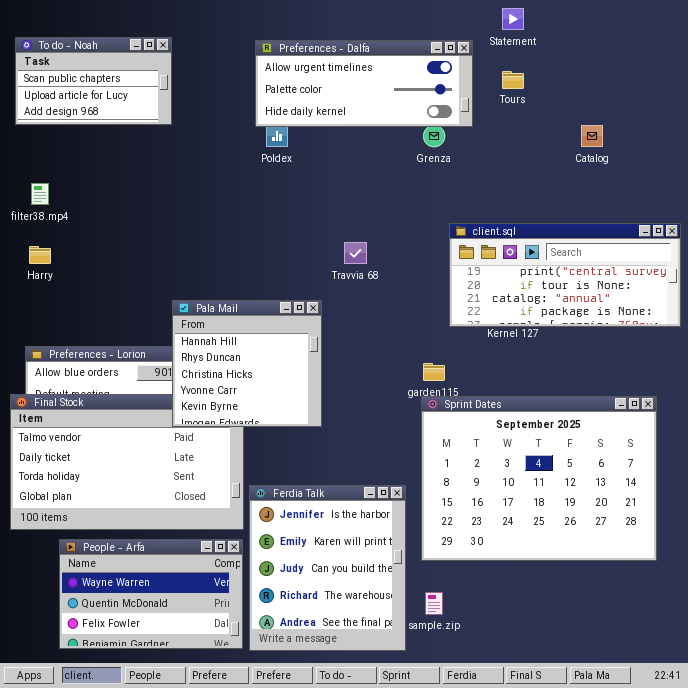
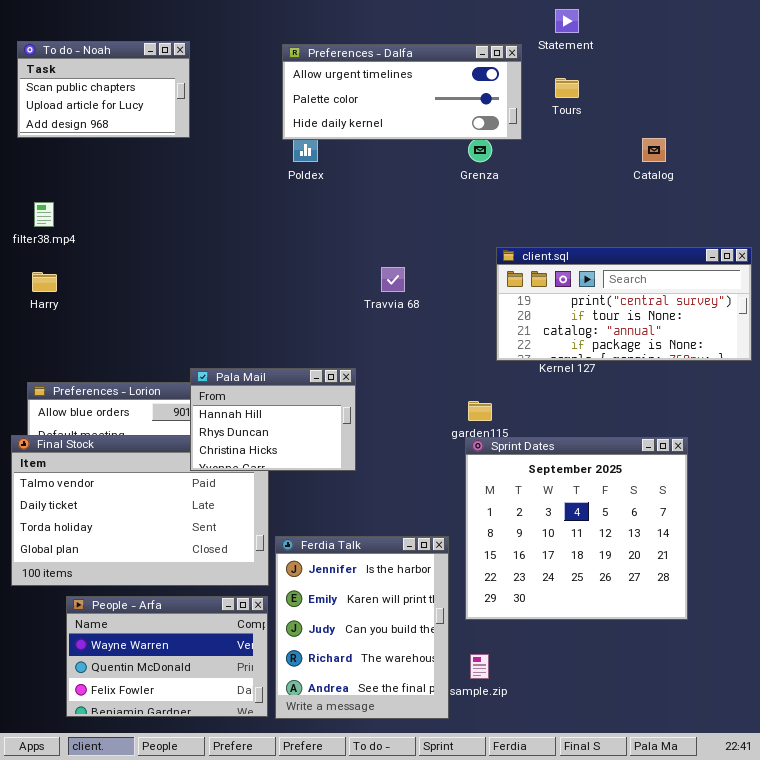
Pala Mail: [172,300,322,427] -> [190,368,356,471], resized
Sprint Dates: [421,396,657,561] -> [465,437,688,620], resized

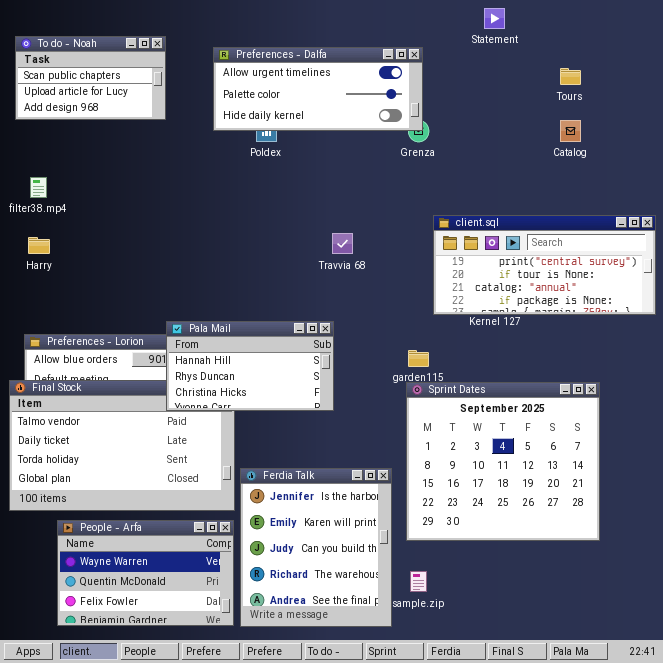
Preferences - Dalfa: [282,44,522,140] -> [213,47,423,131], moved
Tours: [555,78,579,98] -> [560,68,581,85], moved
Pala Mail: [190,368,356,471] -> [166,321,334,411], resized

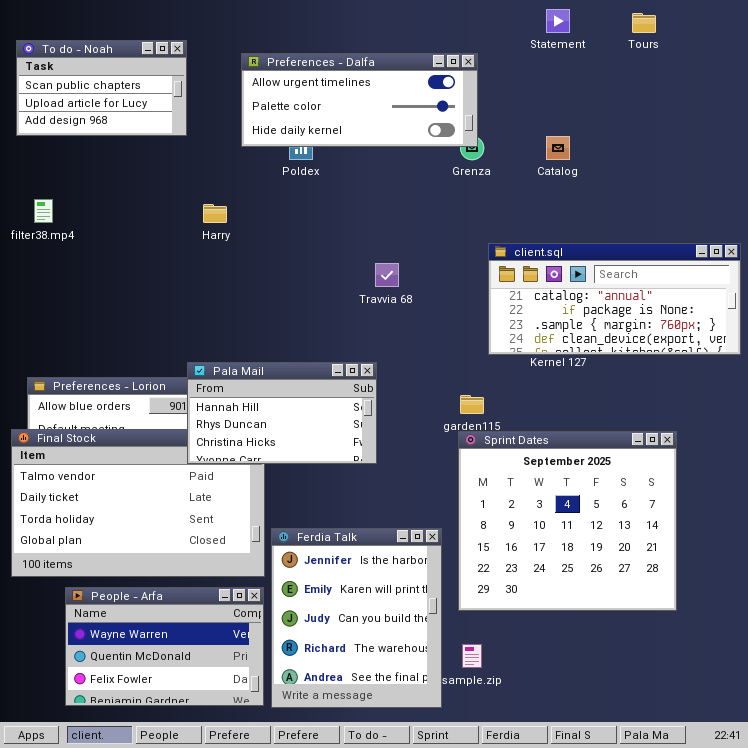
Tours: [560,68,581,85] -> [632,13,656,33], moved
Catalog: [560,120,581,142] -> [546,136,570,160], moved
client.sql: [433,215,656,315] -> [488,243,741,355], scrolled down 2 rows
Harry: [28,237,50,254] -> [203,204,227,223], moved

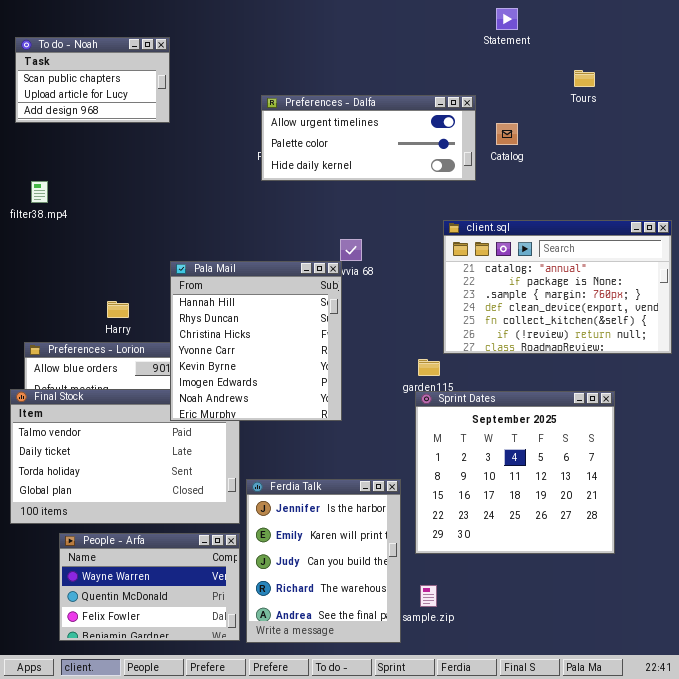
Tours: [632,13,656,33] -> [574,70,595,87], moved
Preferences - Dalfa: [241,53,478,147] -> [261,95,476,181], moved
Harry: [203,204,227,223] -> [107,301,129,318], moved
client.sql: [488,243,741,355] -> [443,220,672,354], resized
Pala Mail: [187,362,377,464] -> [170,261,342,421], resized

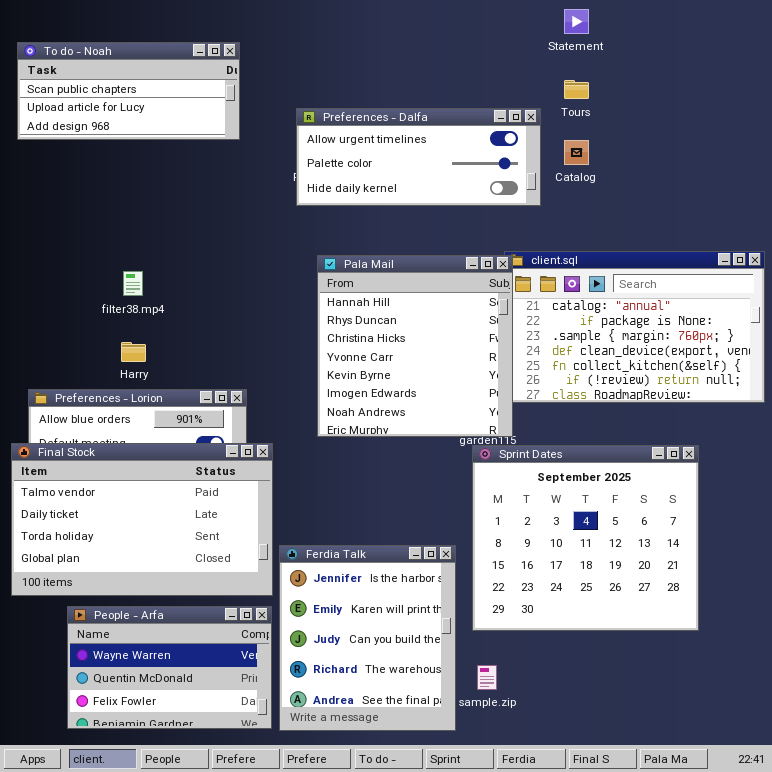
To do - Noah: [15,37,170,123] -> [17,42,240,140], resized
Tours: [574,70,595,87] -> [564,80,589,99], moved
filter38.mp4: [31,181,48,203] -> [123,271,143,296], moved
Pala Mail: [170,261,342,421] -> [317,255,513,437], moved

